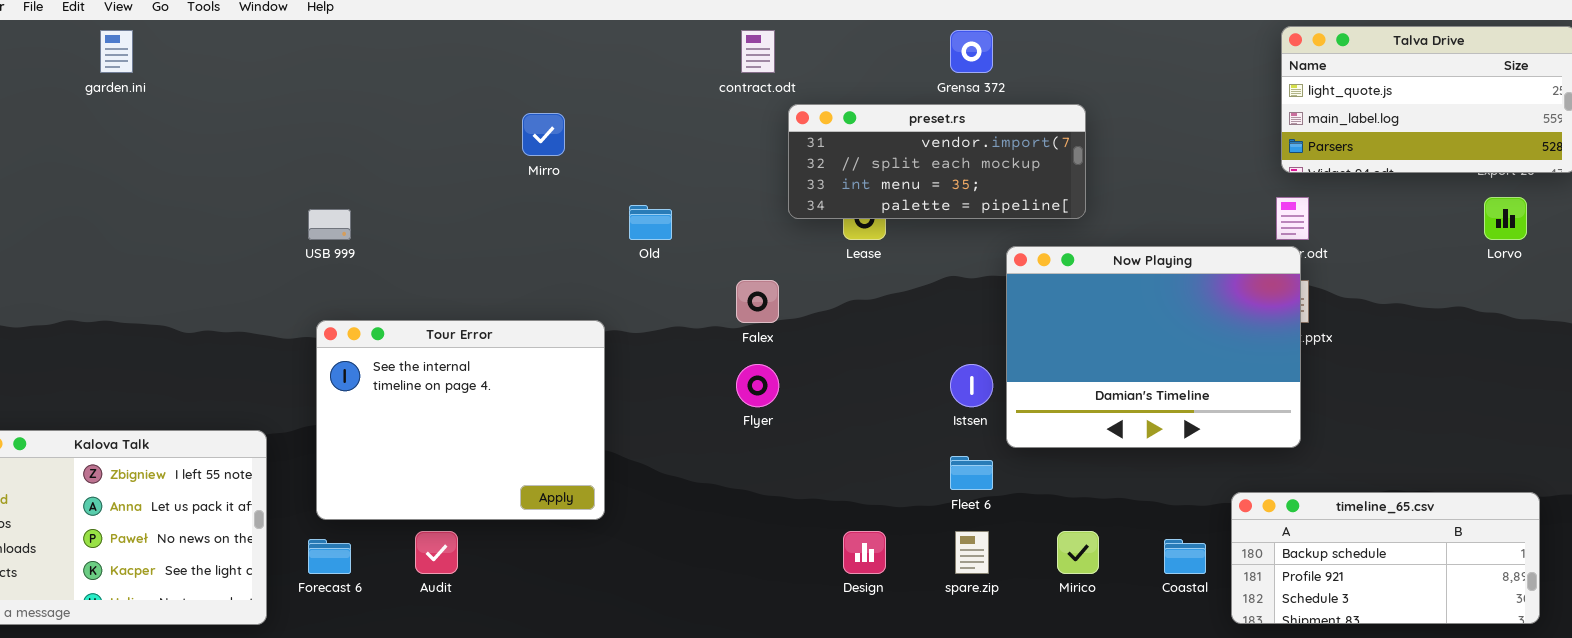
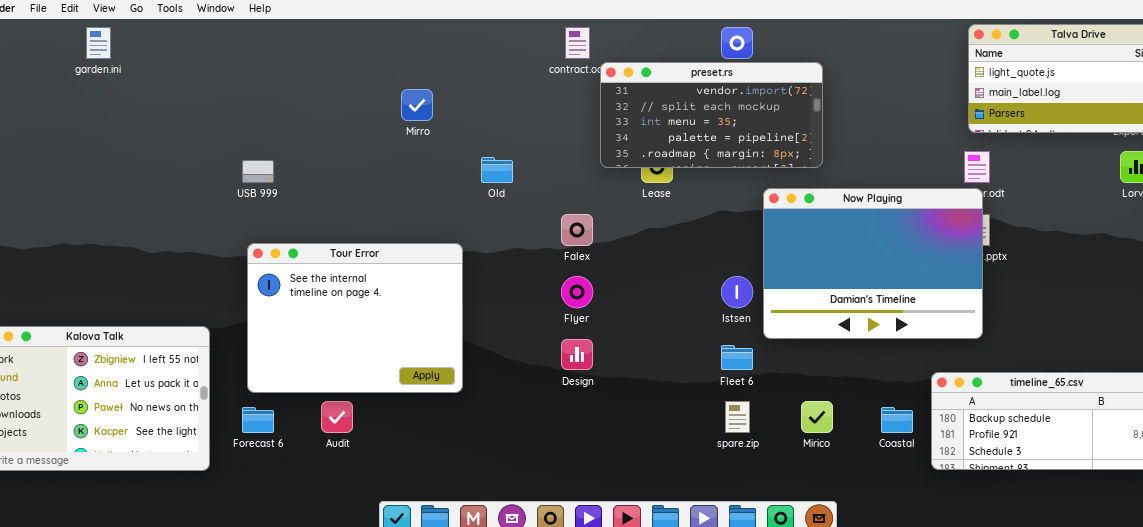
preset.rs: [788,104,1086,219] -> [600,62,823,168], resized
Design: [843,531,886,574] -> [561,339,593,370], moved

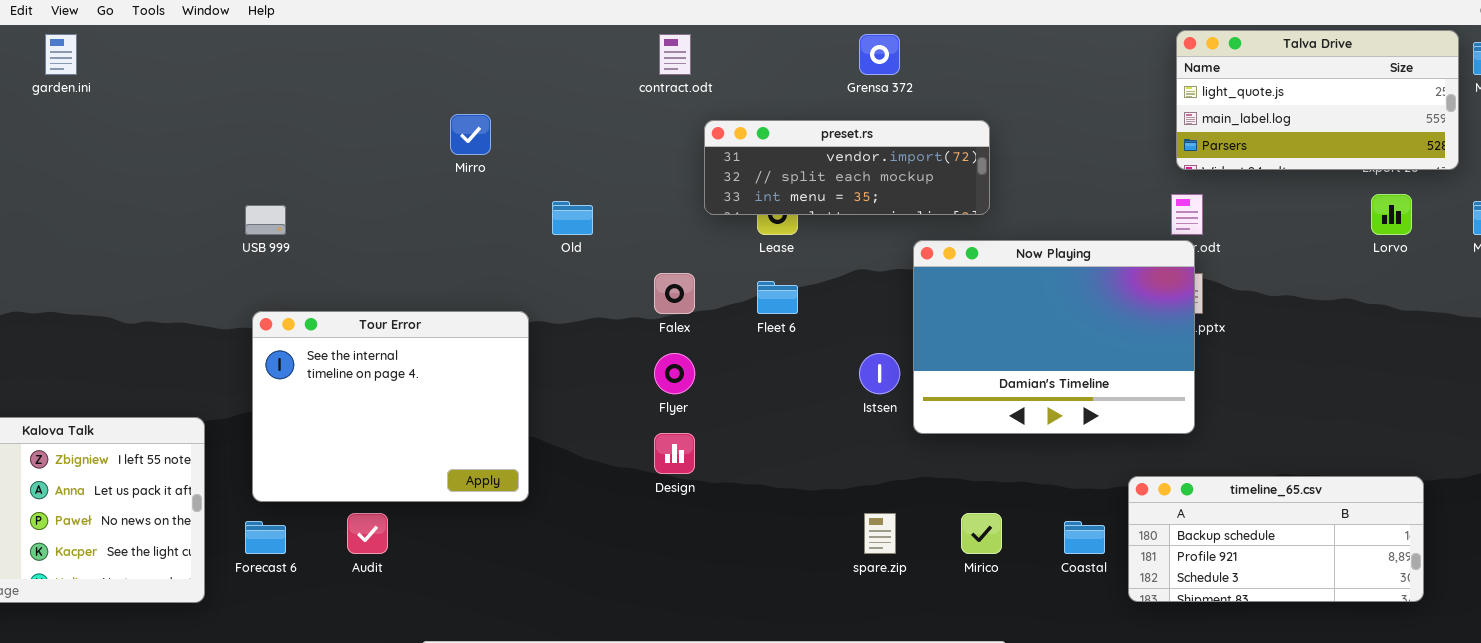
preset.rs: [600,62,823,168] -> [704,120,990,215], resized
Fleet 6: [721,345,753,370] -> [757,281,798,314], moved

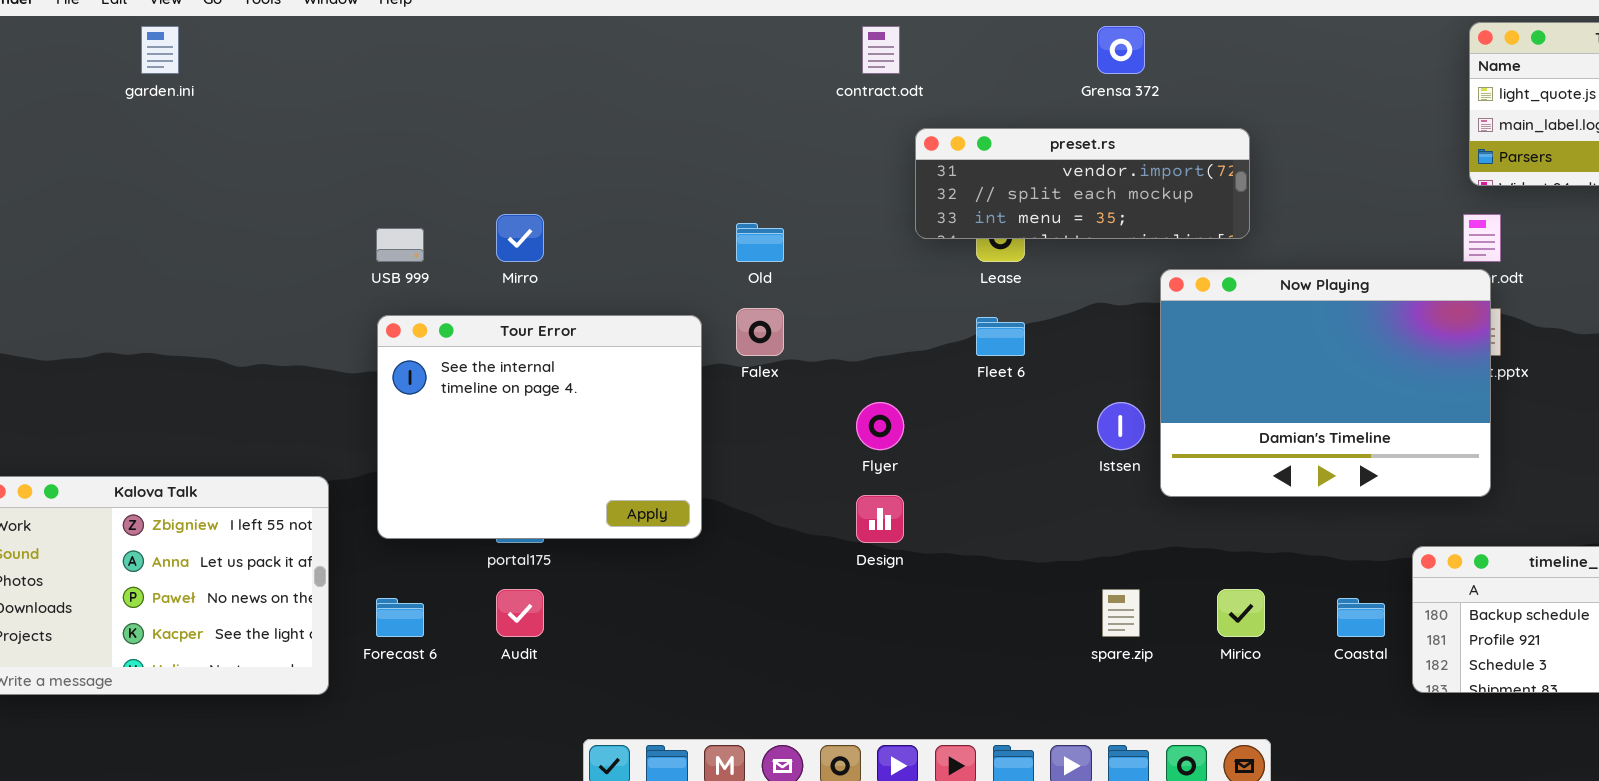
Mirro: [450,114,491,155] -> [496,214,544,262], moved
Falex: [654,273,695,314] -> [736,308,784,356], moved
Tour Error: [252,311,529,502] -> [377,315,702,539], moved

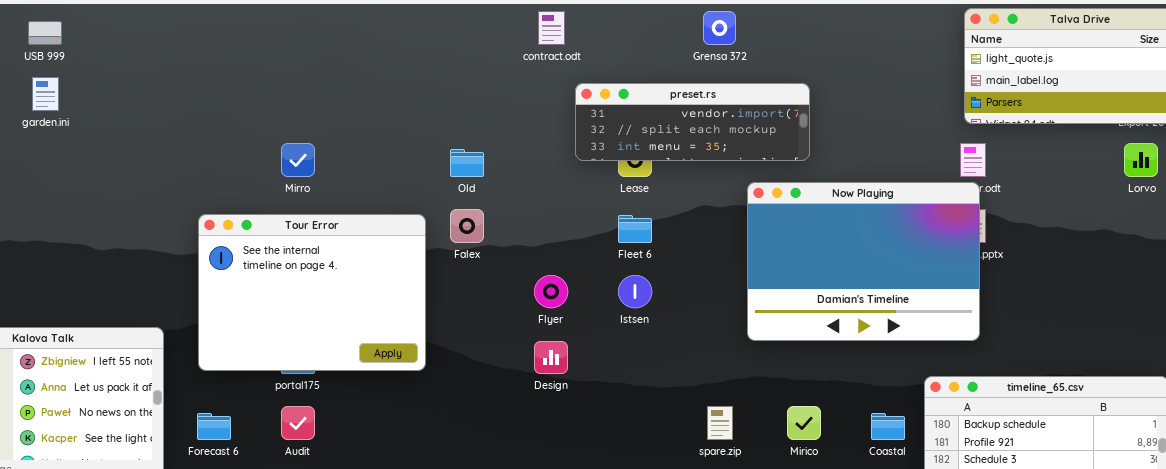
garden.ini: [141,26,179,74] -> [32,77,59,111], moved
USB 999: [376,228,424,262] -> [28,21,62,45], moved
Istsen: [1097,402,1145,450] -> [618,275,652,308], moved

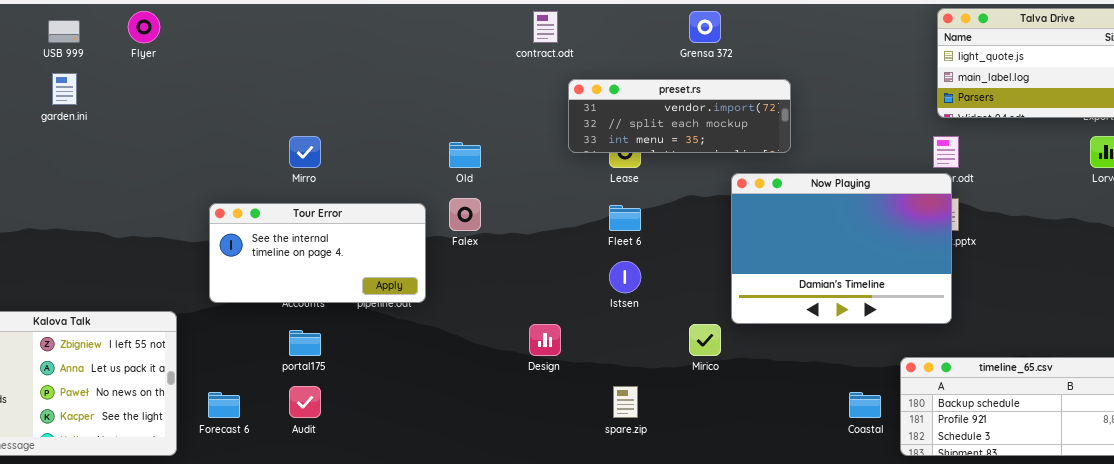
Tour Error: [198,214,426,371] -> [209,203,426,303], resized
Flyer: [534,275,568,308] -> [128,11,160,43], moved
spare.zip: [707,406,733,440] -> [613,386,638,418], moved
Mirico: [787,406,821,440] -> [689,324,721,356], moved

